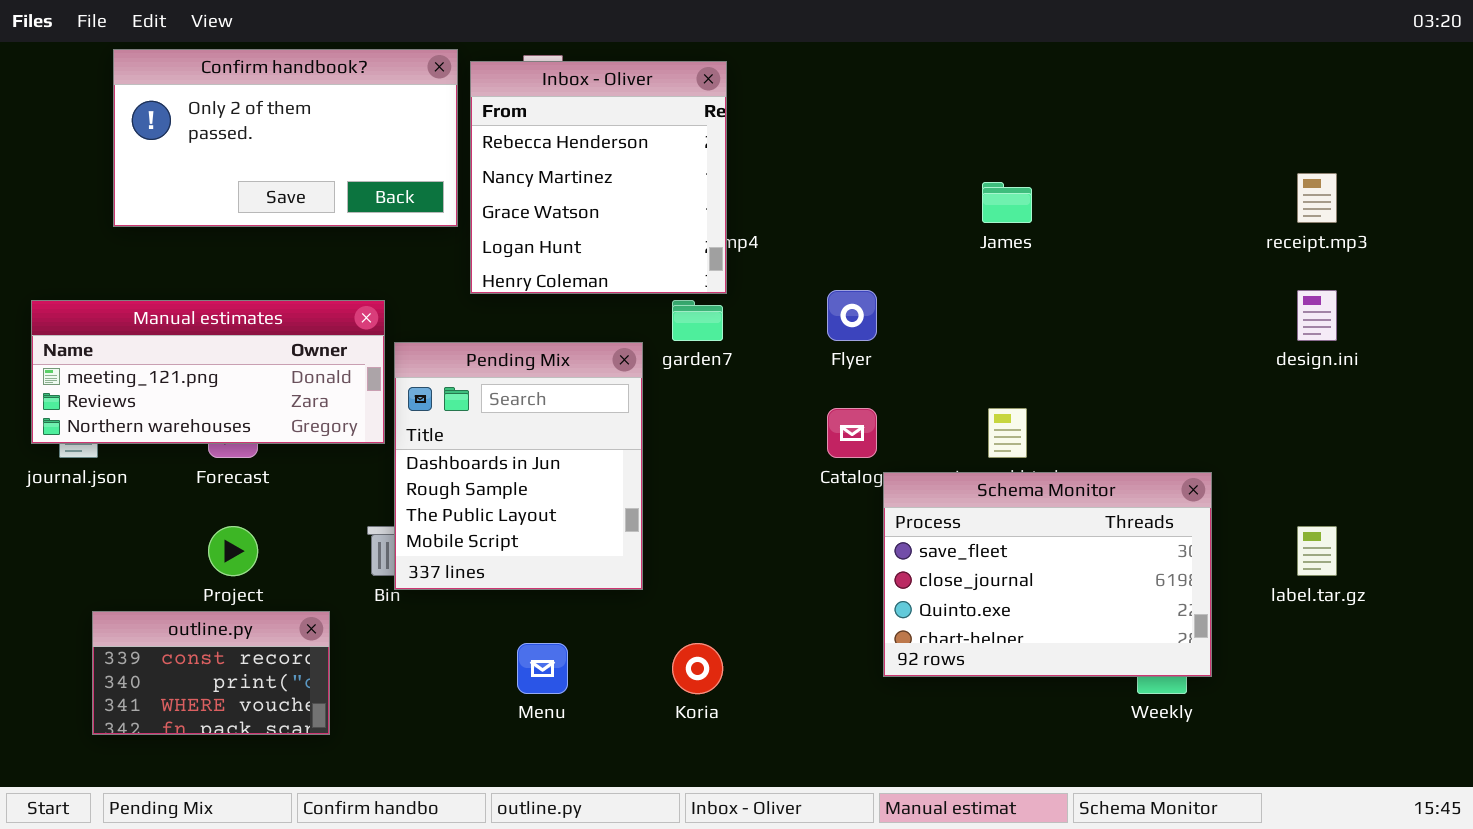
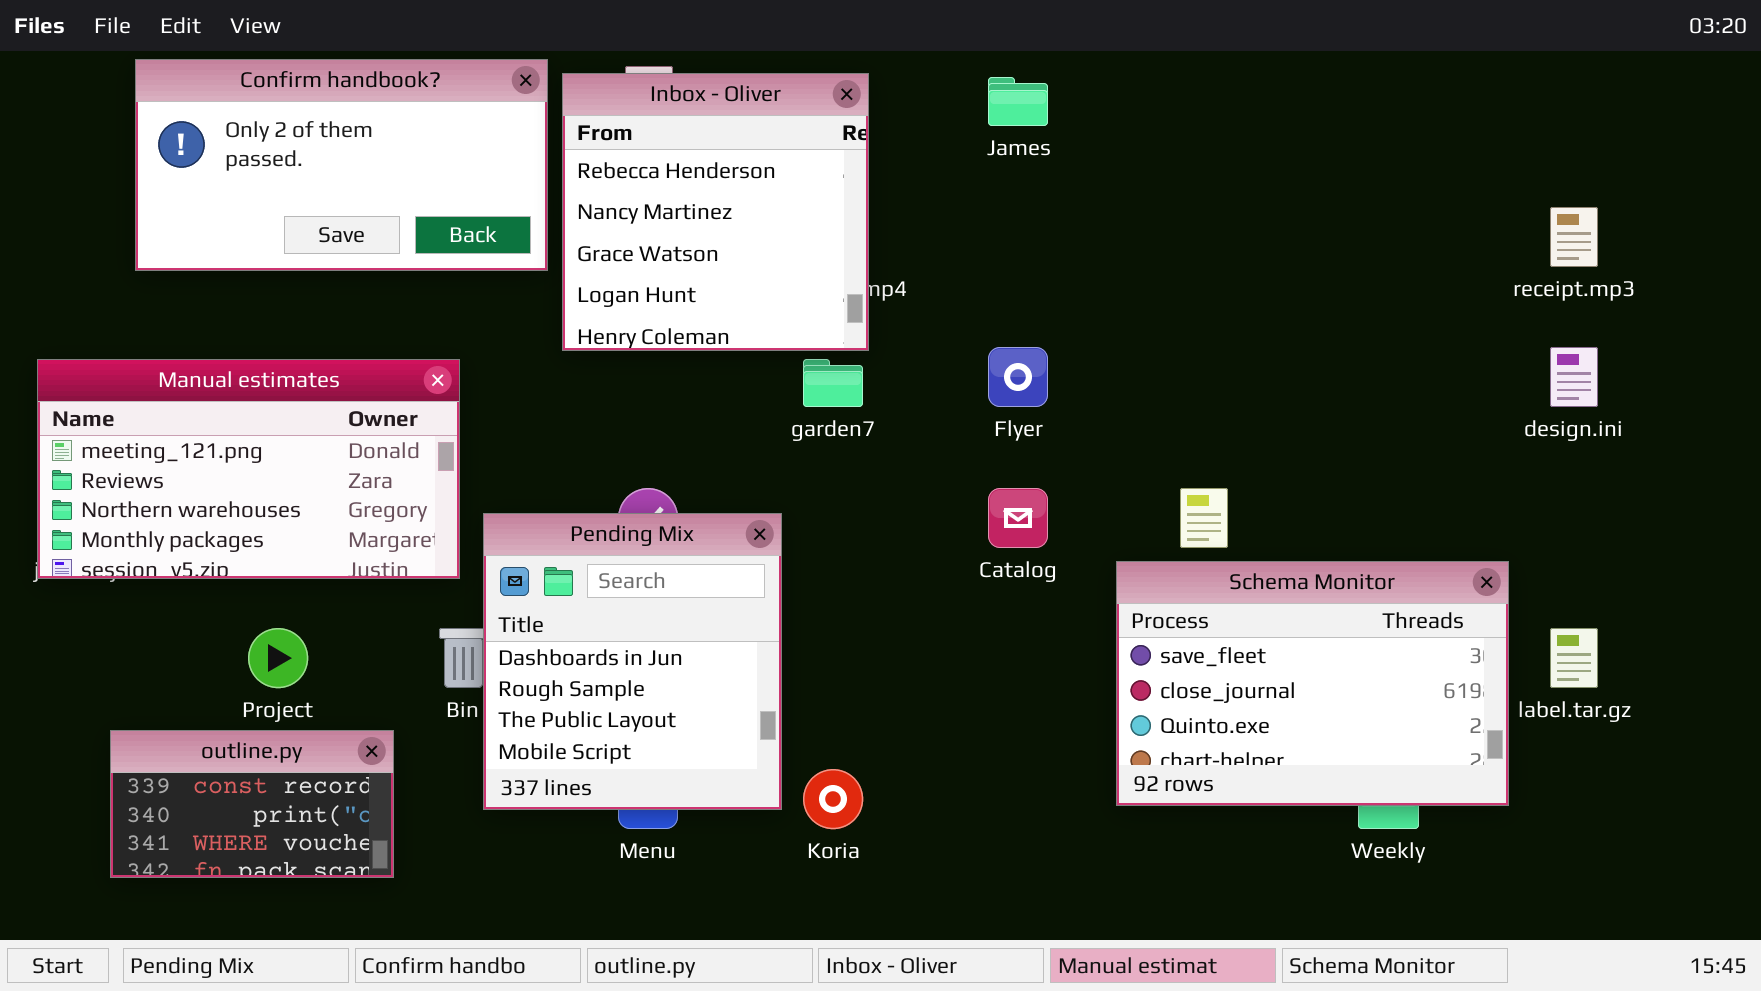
James: [982,182,1032,223] -> [988,77,1048,126], moved
Manual estimates: [31,300,385,444] -> [37,359,460,579], resized
Pending Mix: [394,342,643,590] -> [483,513,782,810], moved
Schema Monitor: [883,472,1212,677] -> [1116,561,1509,806], moved

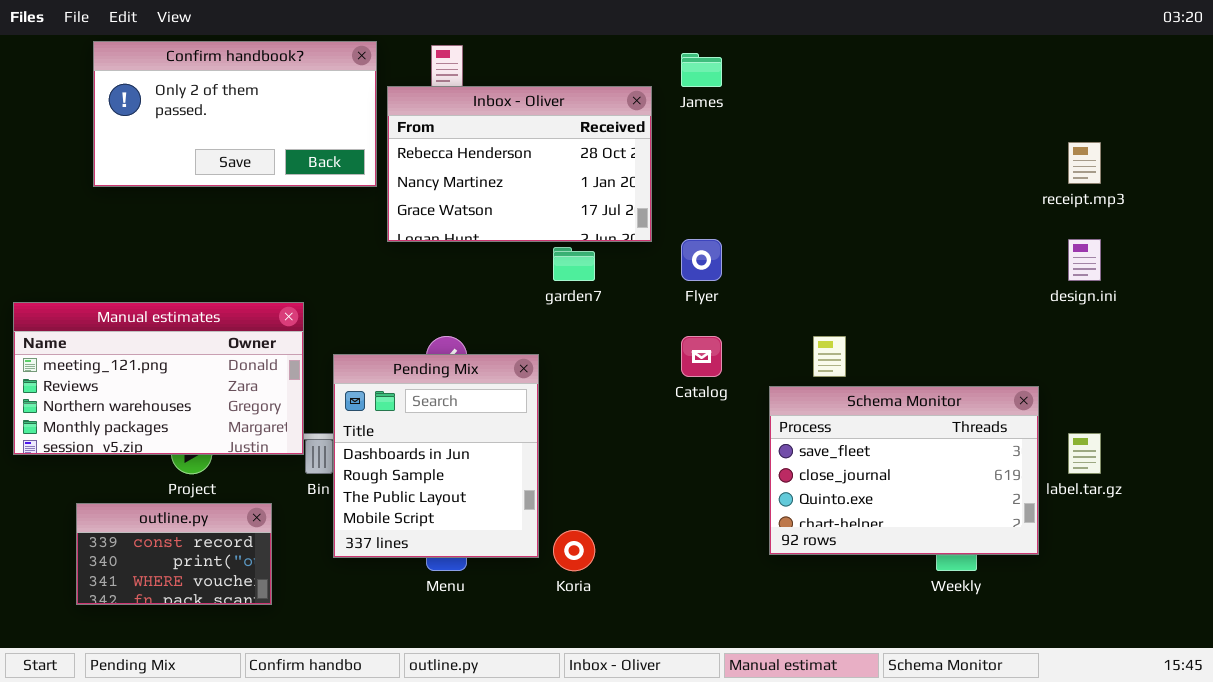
Inbox - Oliver: [562,73,869,351] -> [387,86,652,242], resized
Manual estimates: [37,359,460,579] -> [13,302,304,455], moved

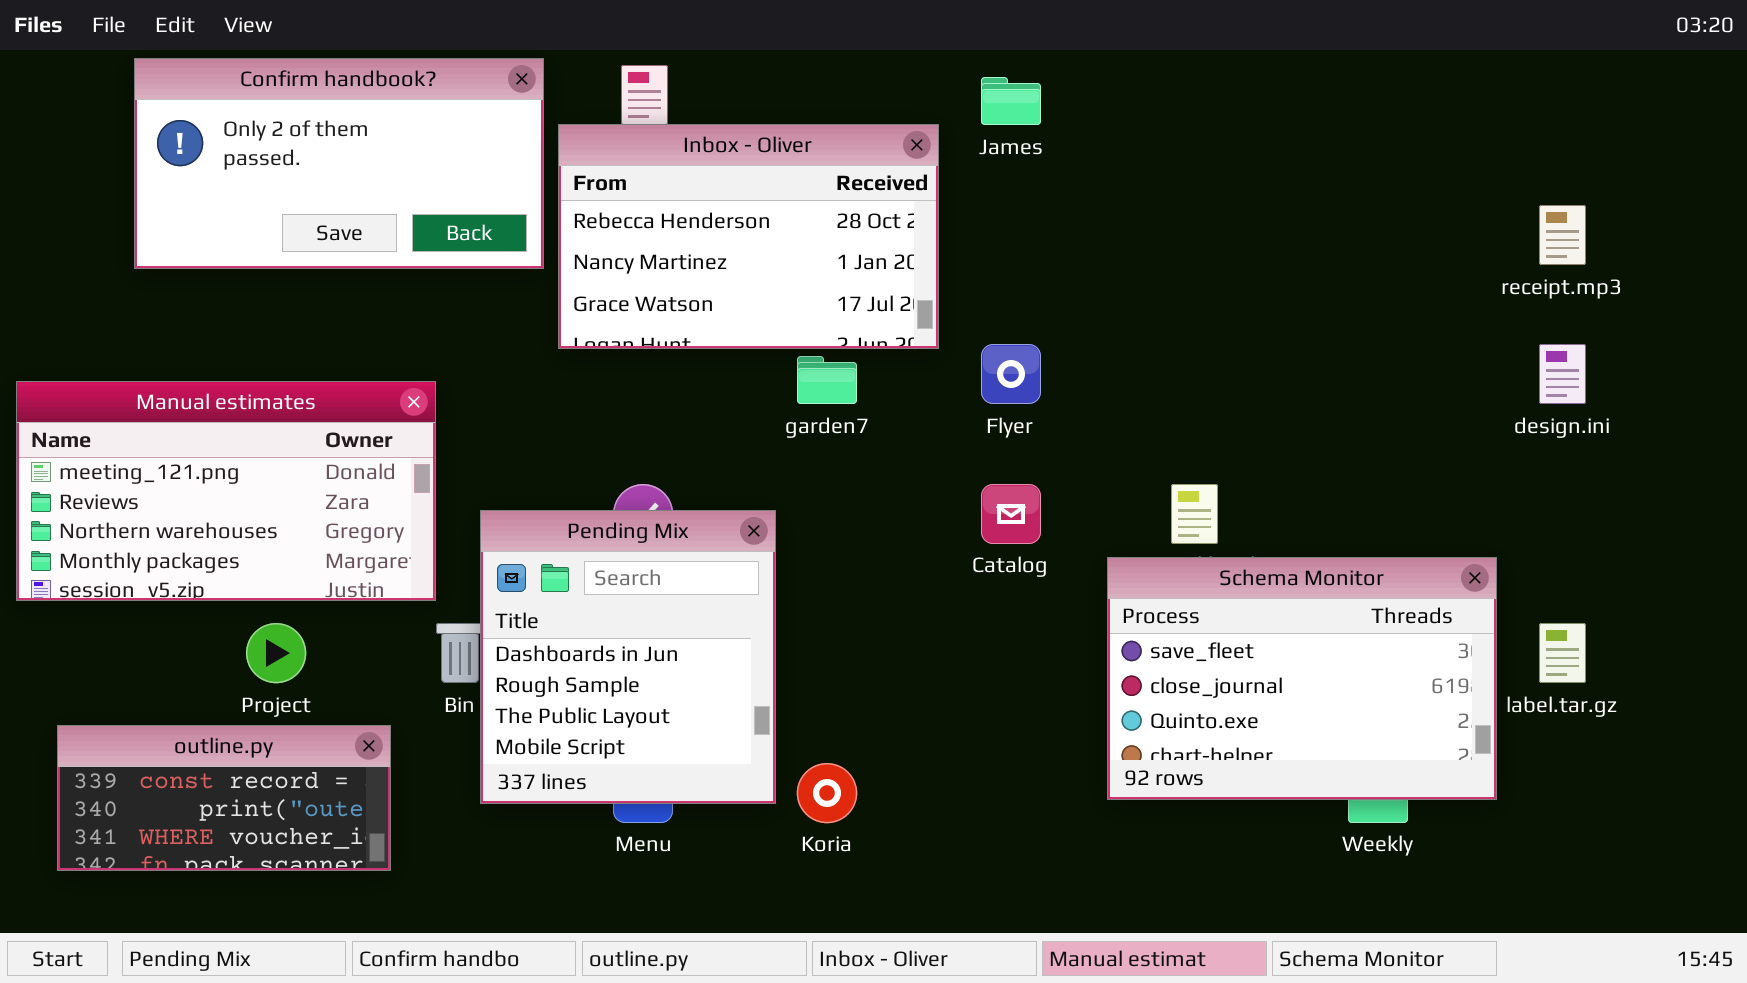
Manual estimates: [13,302,304,455] -> [16,381,436,601], moved
outline.py: [76,503,272,605] -> [57,725,391,871], resized

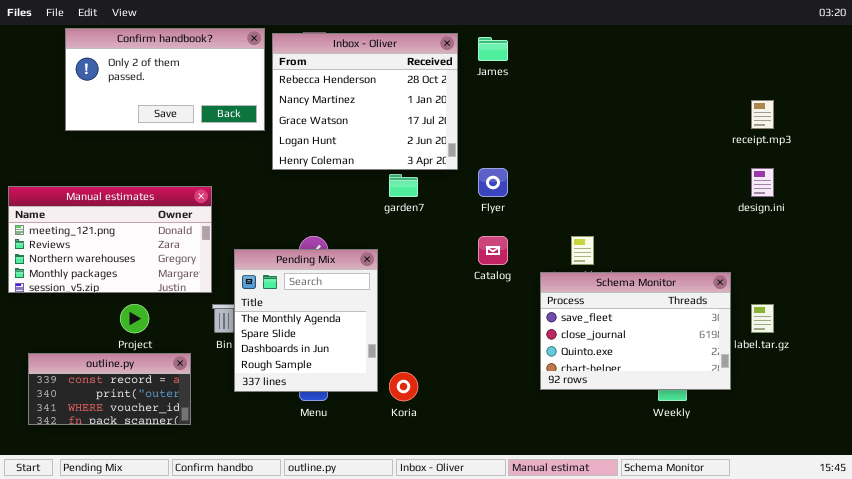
Inbox - Oliver: [558,124,939,349] -> [272,33,458,170], resized
Pending Mix: [480,510,776,804] -> [234,249,378,392], scrolled up 2 rows

